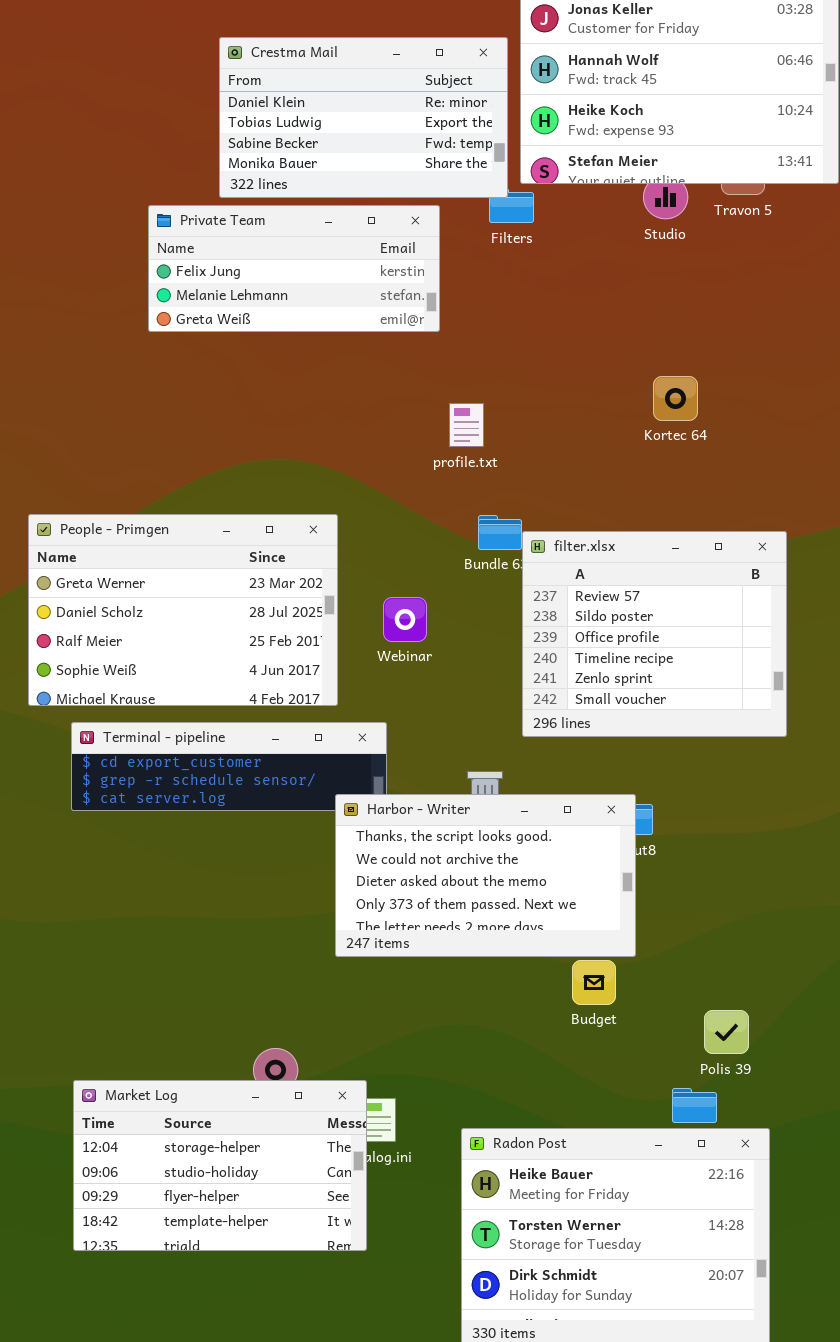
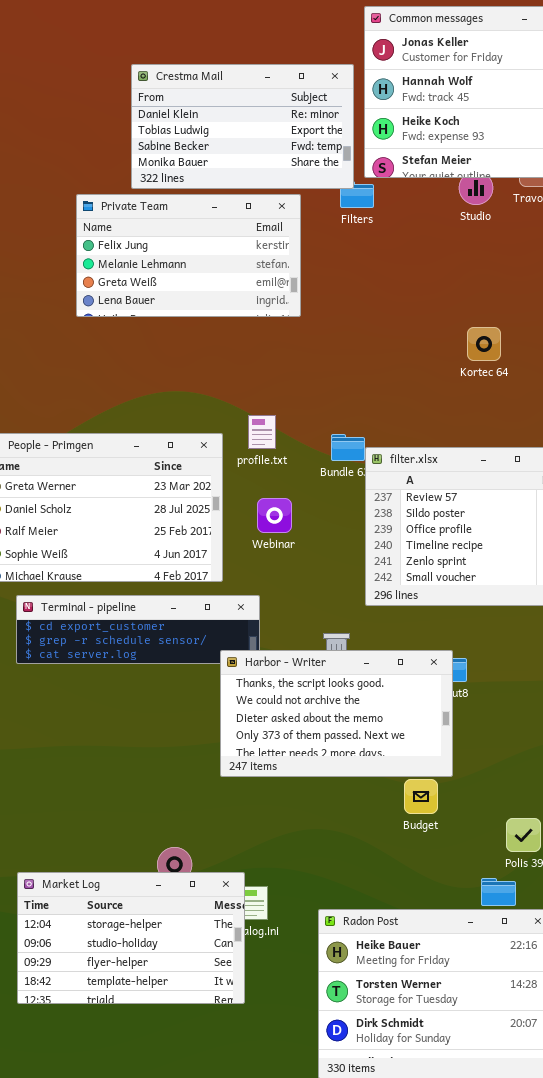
Private Team: [148,205,440,332] -> [76,194,301,317], resized
profile.txt: [449,403,484,447] -> [248,415,276,449], moved

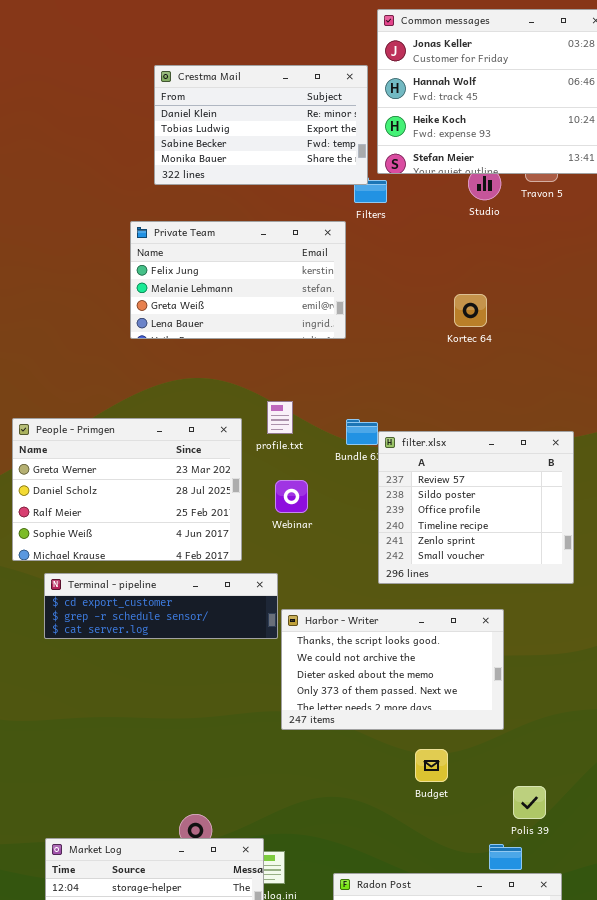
Private Team: [76,194,301,317] -> [130,221,346,339], moved
Kortec 64: [467,327,501,361] -> [454,294,487,327], moved
Harbor - Writer: [220,650,453,777] -> [281,609,504,730], moved

